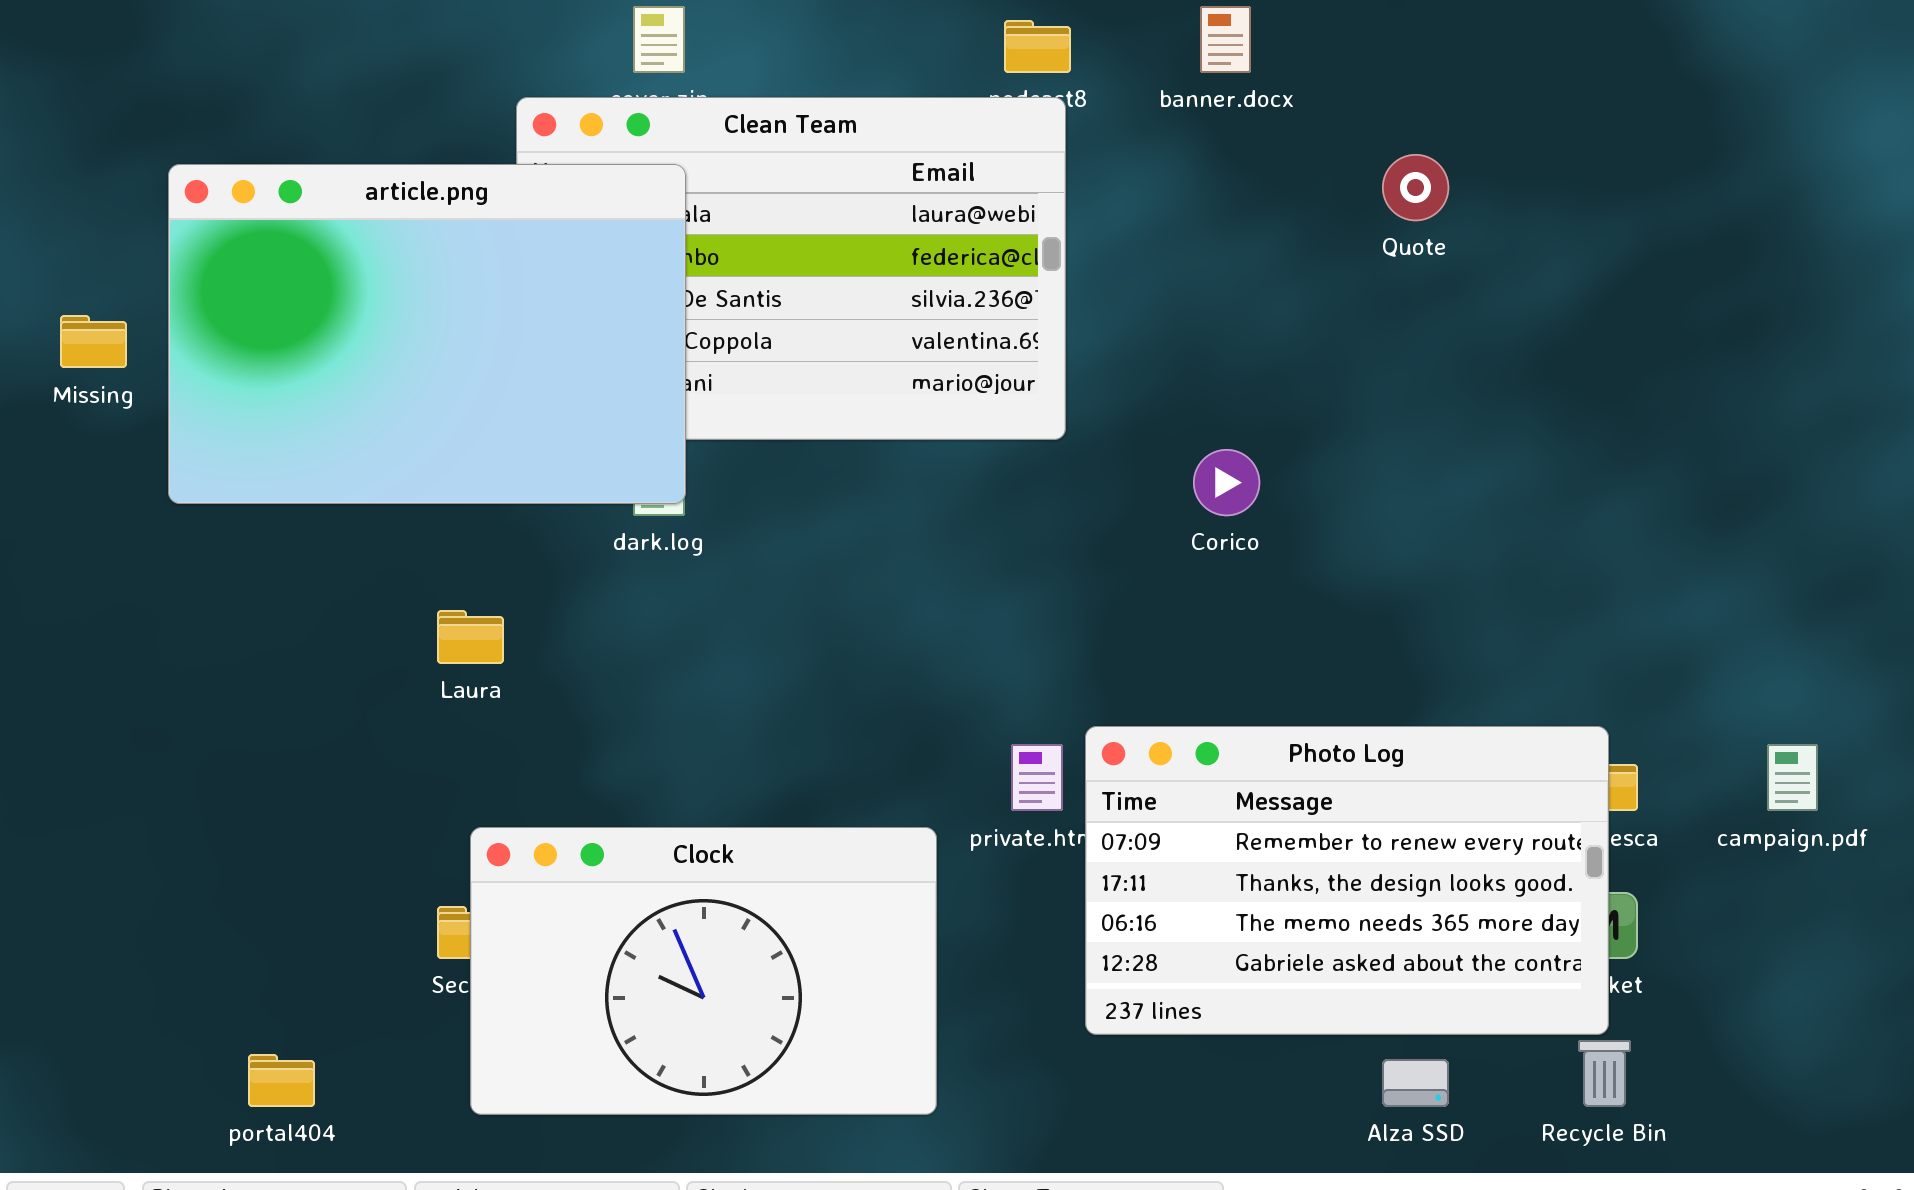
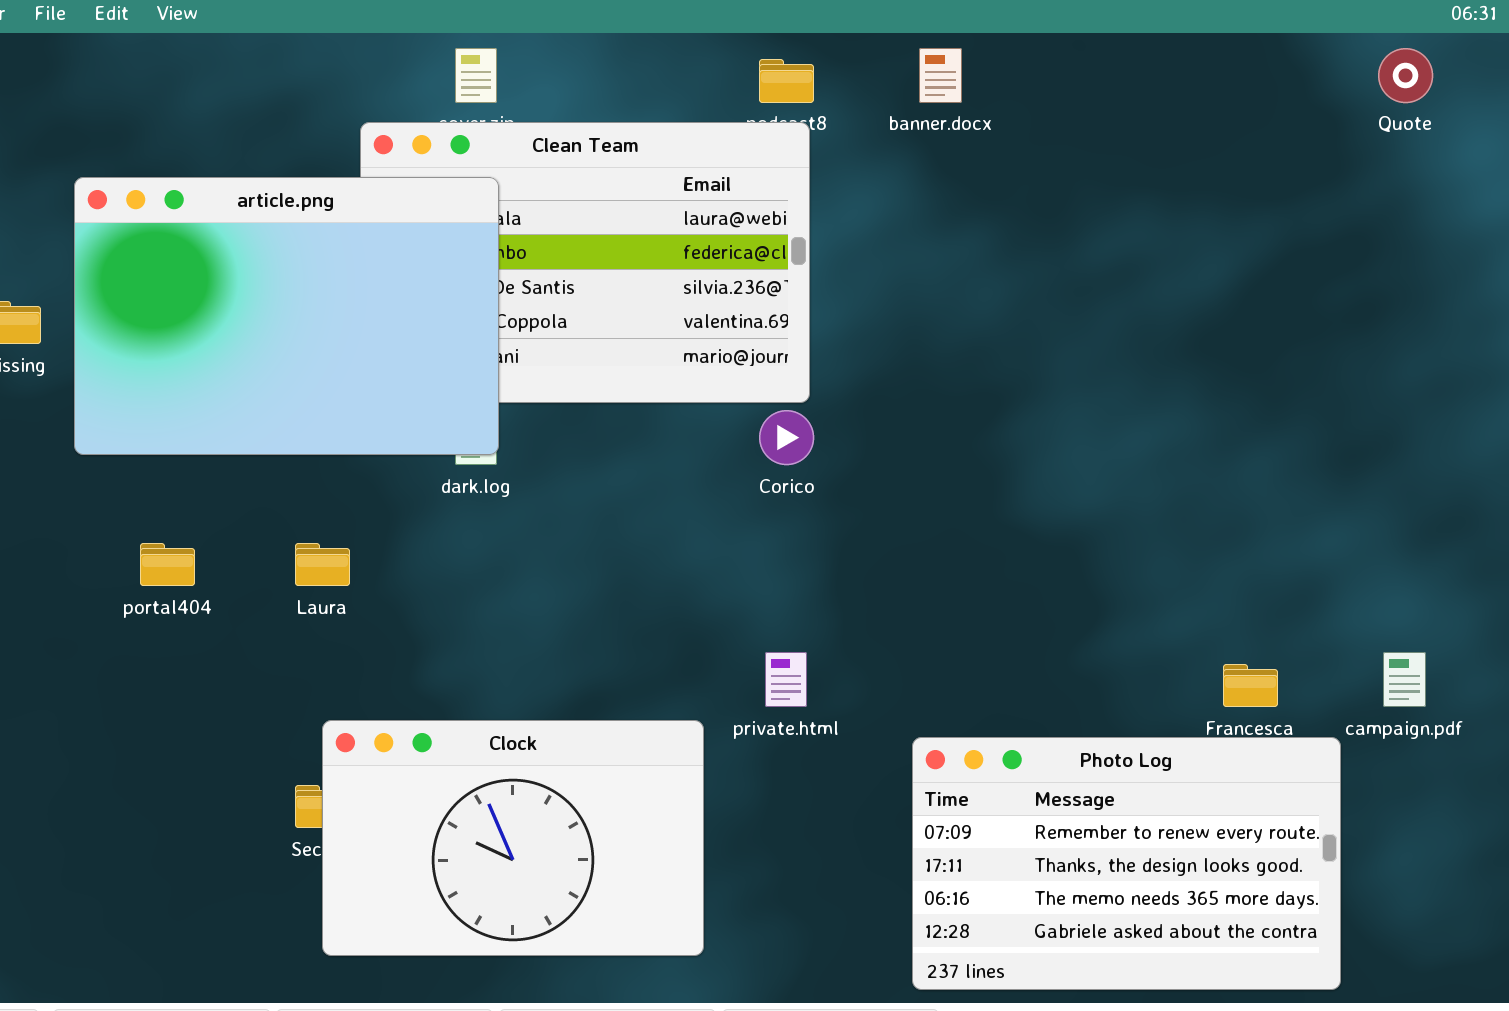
Quote: [1382,154,1449,221] -> [1378,48,1433,103], moved
Corico: [1193,449,1260,516] -> [759,410,814,465], moved
Photo Log: [1085,726,1609,1035] -> [912,737,1341,990], moved
portal404: [248,1054,315,1107] -> [140,543,195,586], moved

